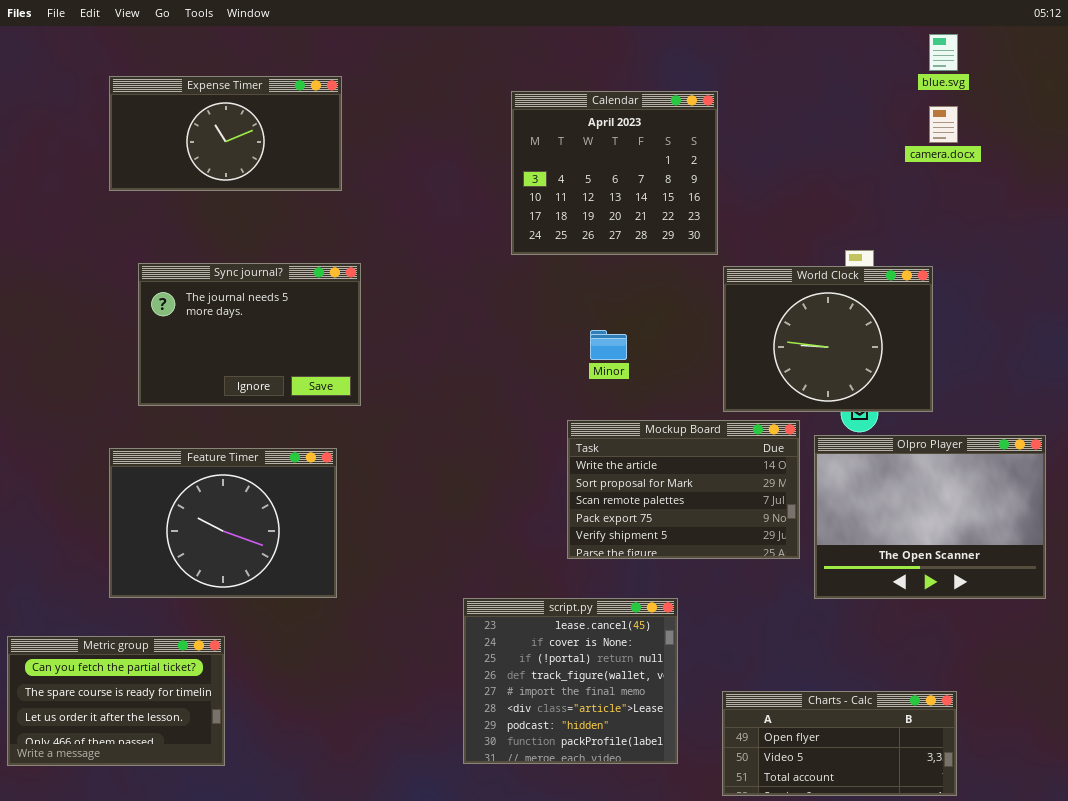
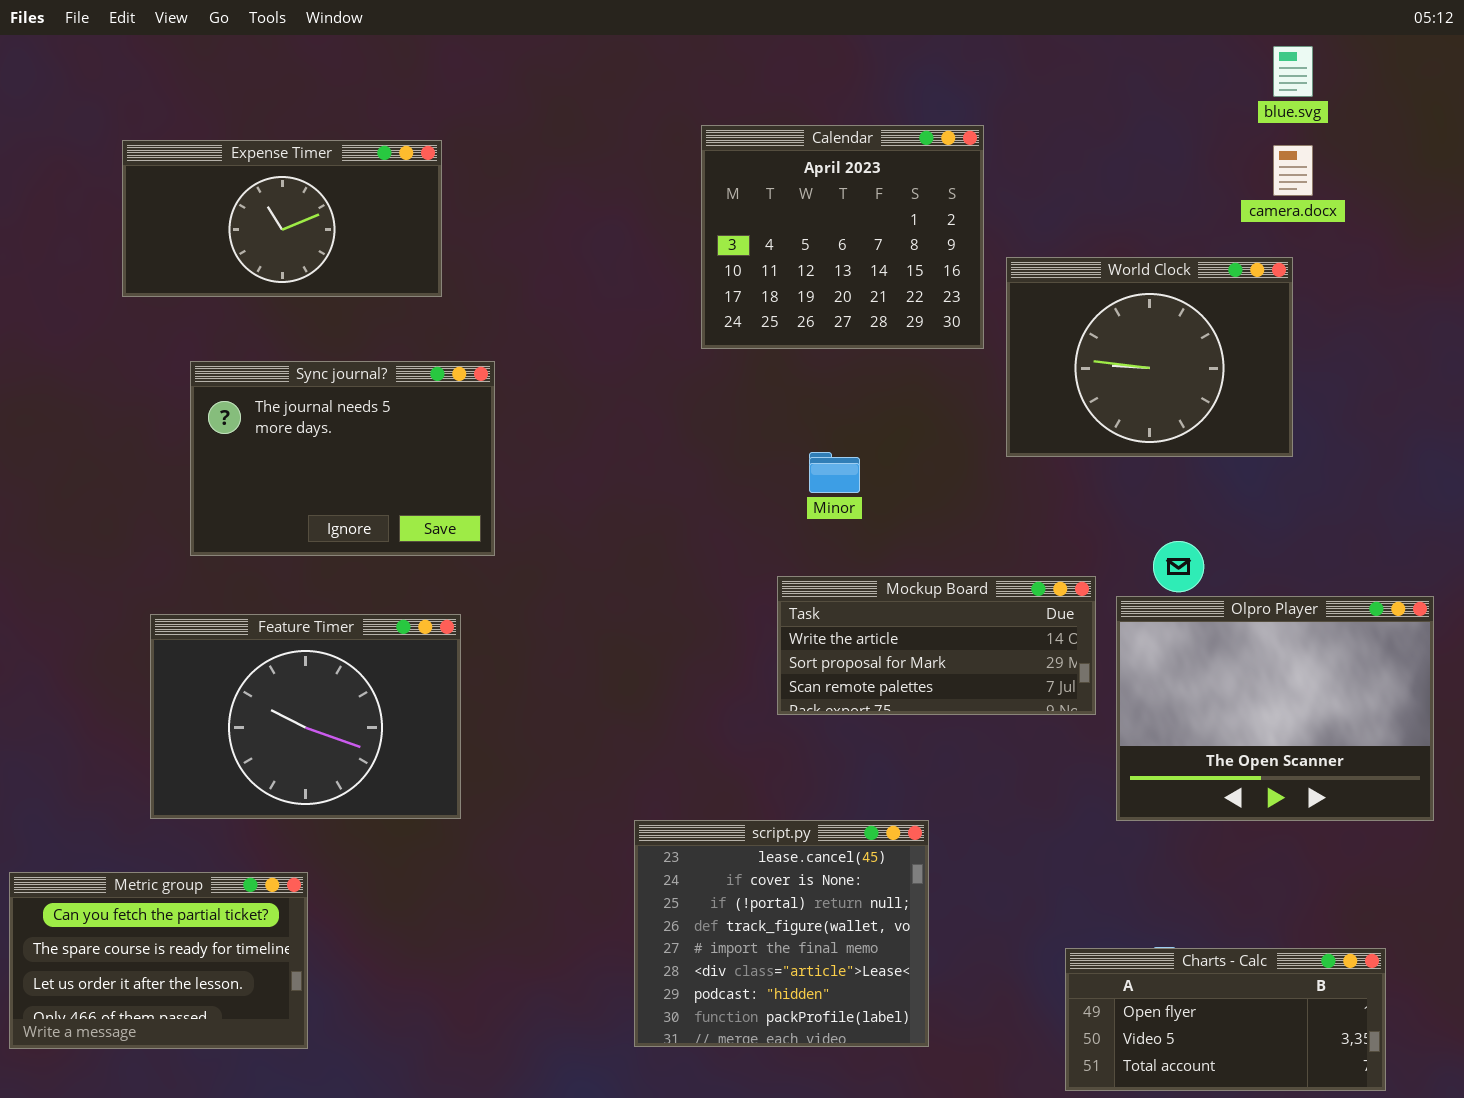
Expense Timer: [109,76,342,191] -> [122,140,442,297], moved
World Clock: [723,266,933,412] -> [1006,257,1293,457], moved
Mockup Board: [567,420,800,559] -> [777,576,1096,715], resized
Charts - Calc: [722,691,957,796] -> [1065,948,1386,1091], moved

